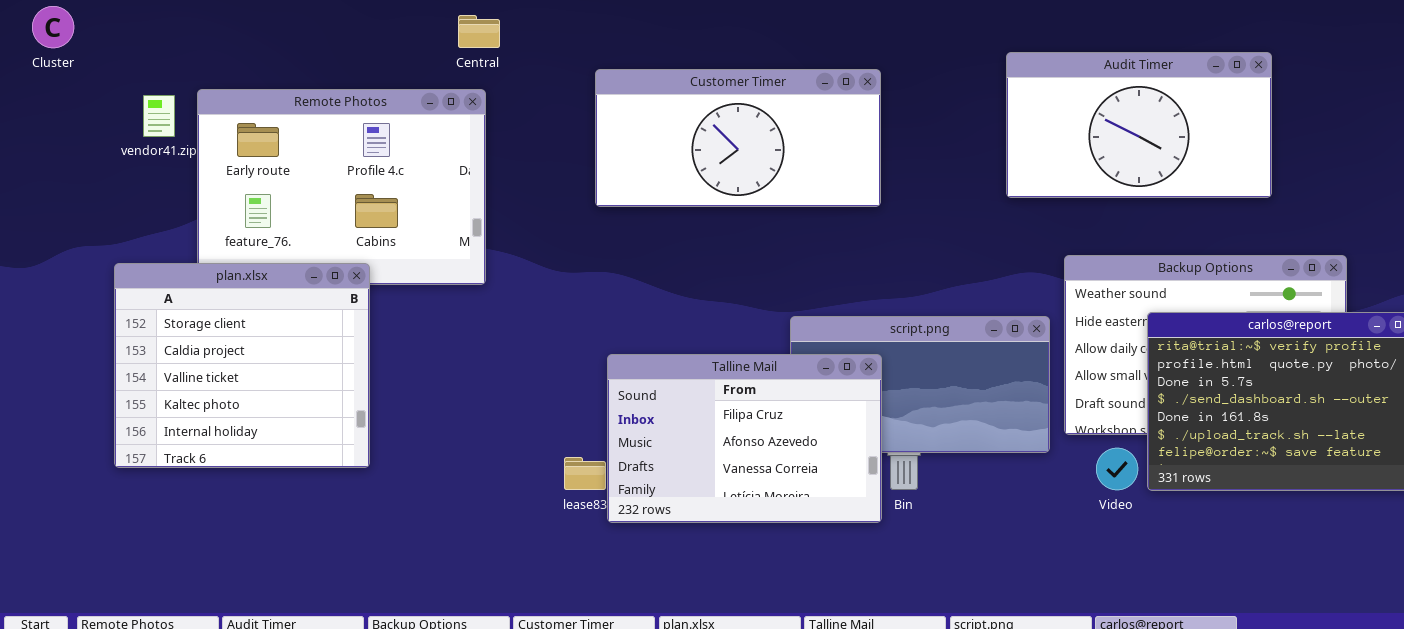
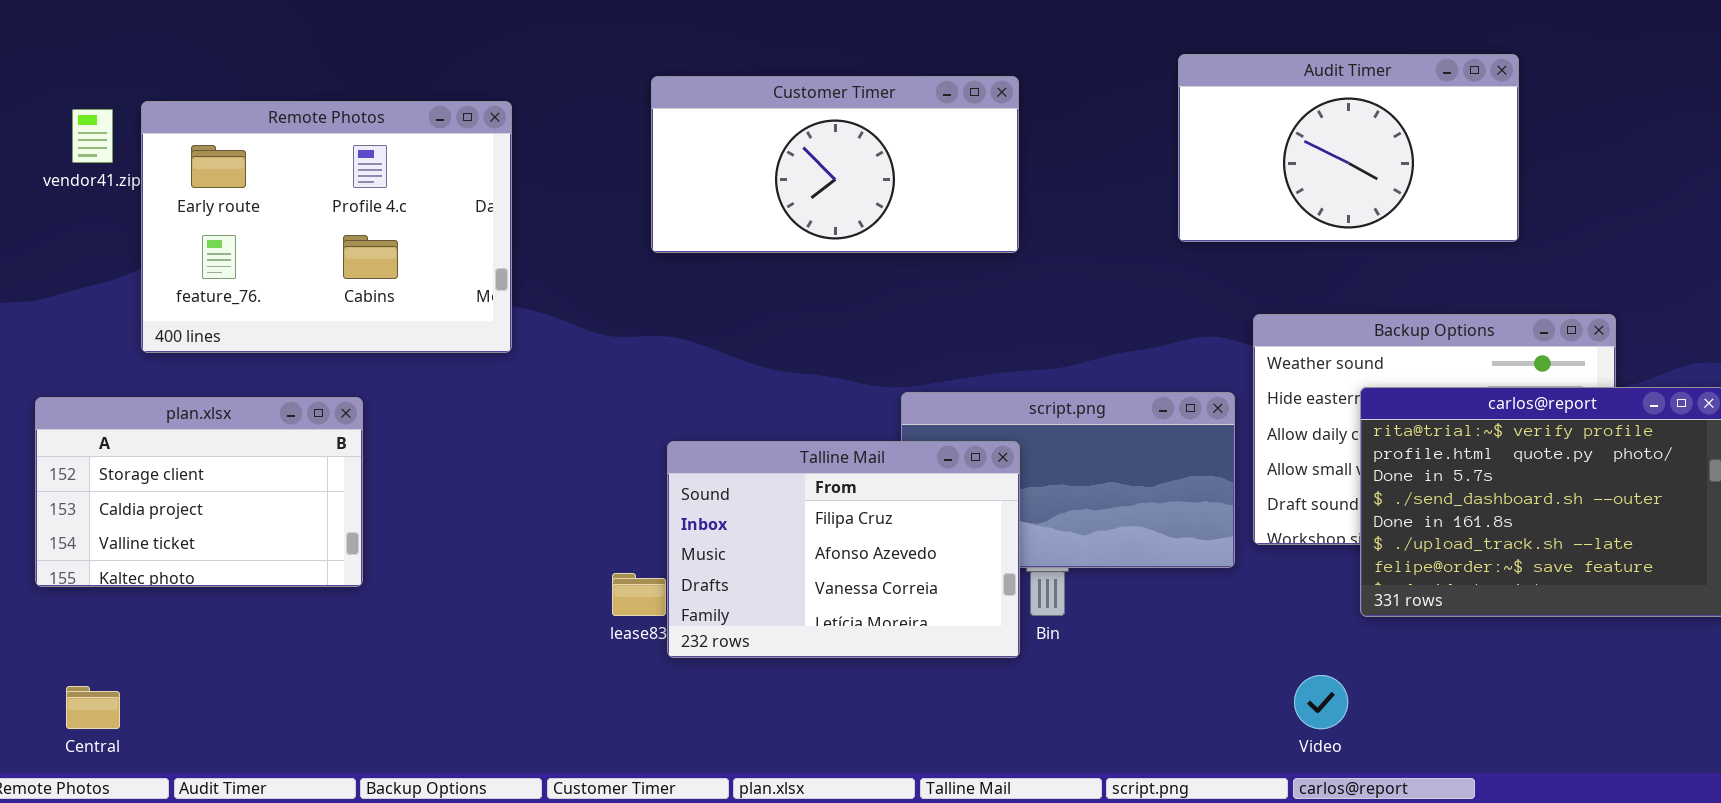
Central: [458,15,500,48] -> [66,686,120,729], moved
plan.xlsx: [114,263,370,468] -> [35,397,363,587], resized
Video: [1096,448,1138,490] -> [1294,675,1348,729], moved

